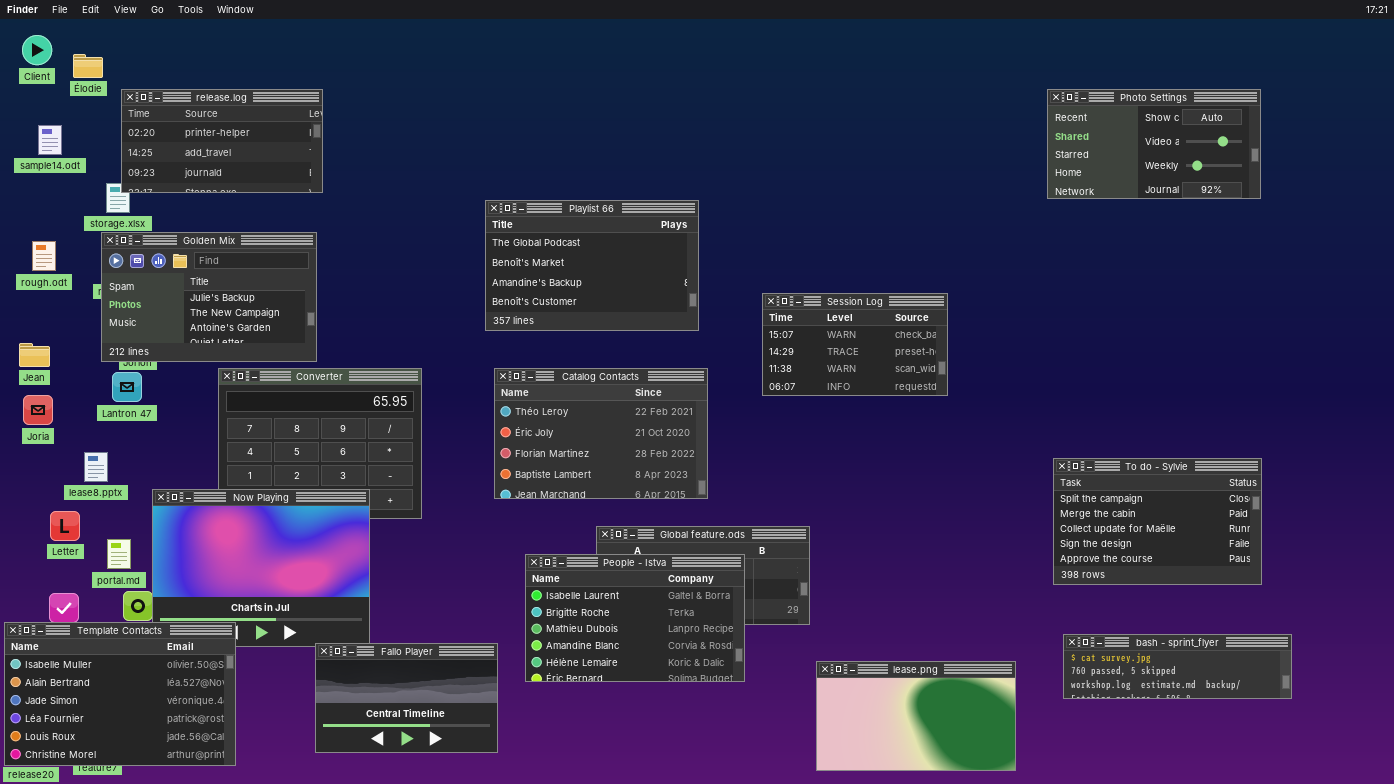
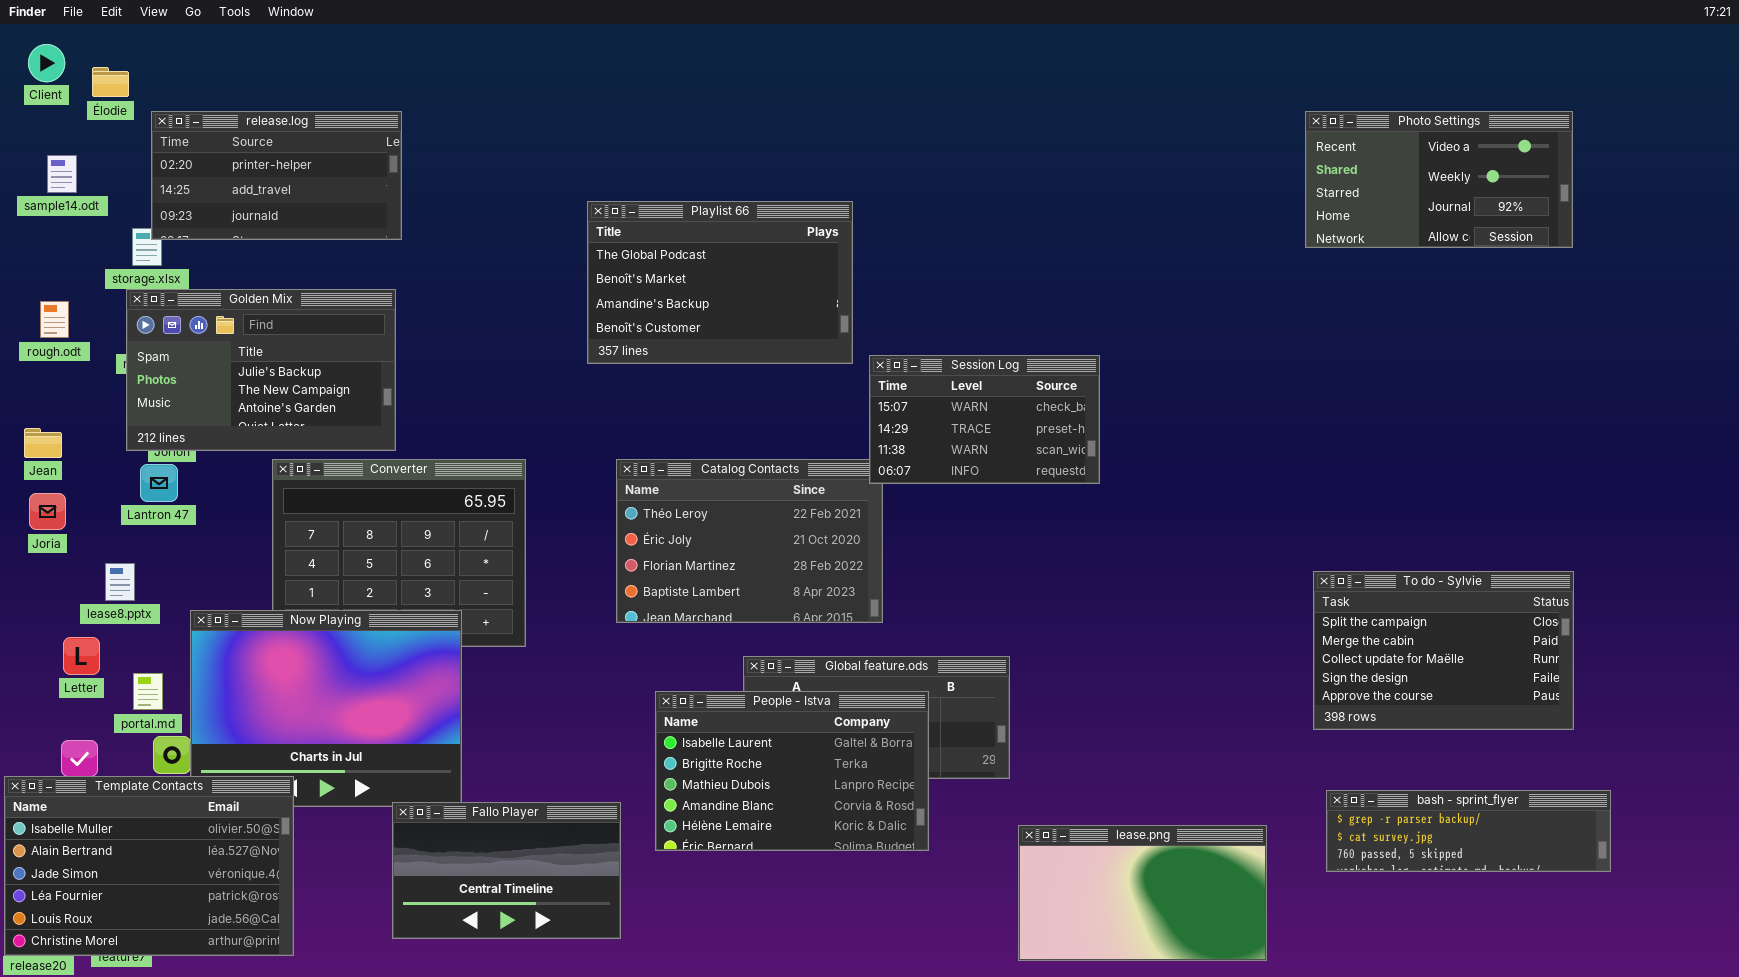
Photo Settings: [1047,89,1261,199] -> [1305,111,1573,248], scrolled down 1 row
Playlist 66: [485,200,699,331] -> [587,201,853,364], moved
Session Log: [762,293,948,396] -> [869,355,1100,484], moved
bash - sprint_flyer: [1063,634,1292,699] -> [1326,790,1611,872], scrolled up 1 row

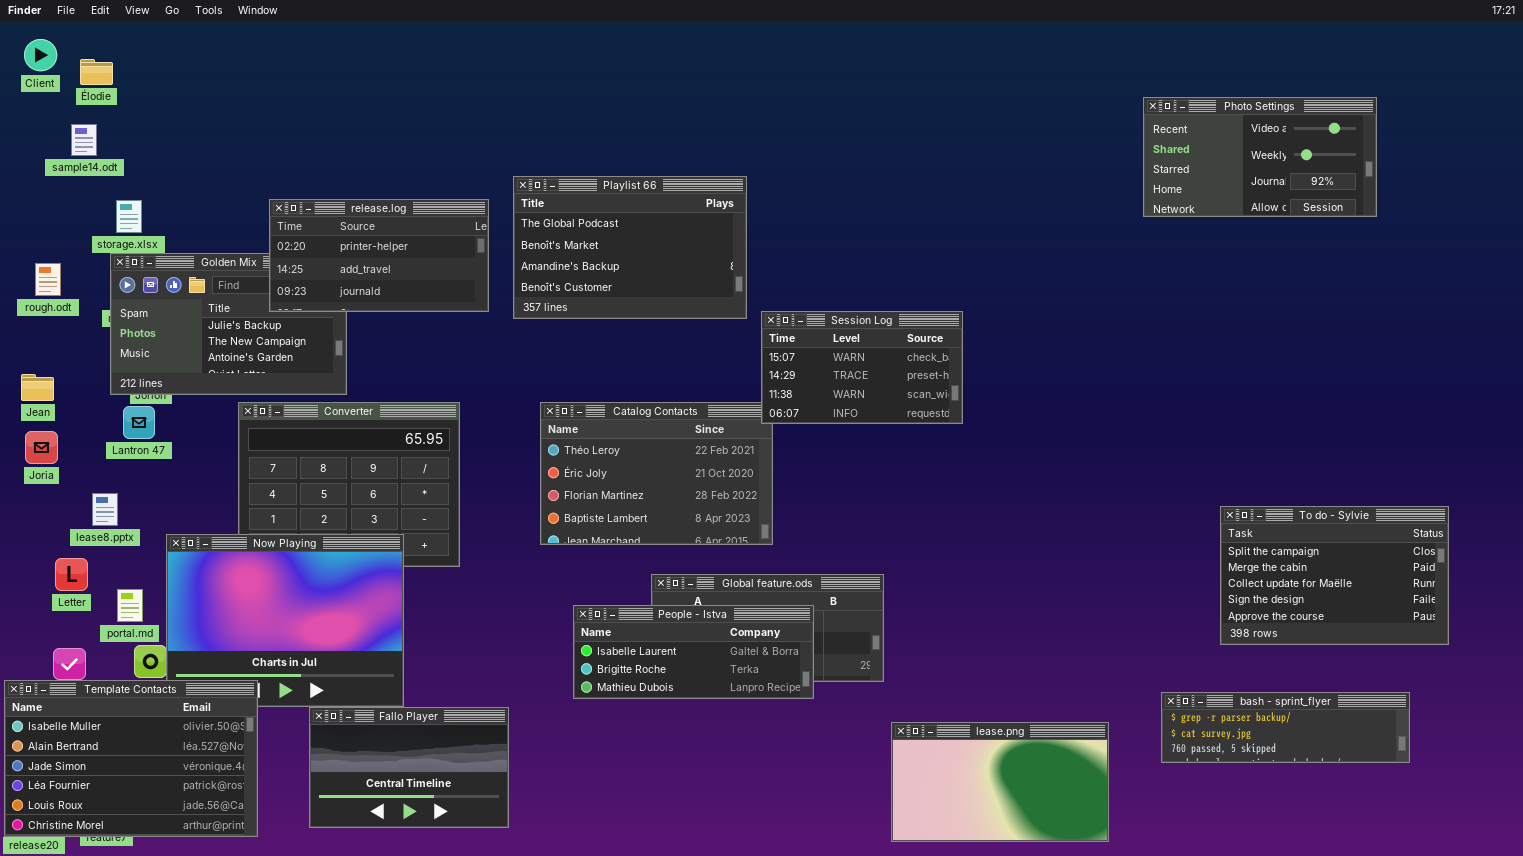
release.log: [151,111,402,240] -> [269,199,489,312], moved
sample14.odt: [47,155,77,193] -> [71,124,97,156], moved
To do - Sylvie: [1313,571,1574,730] -> [1220,506,1449,645], moved
People - Istva: [655,691,929,851] -> [573,605,814,699], resized
Fallo Player: [392,802,621,939] -> [309,707,509,828], moved

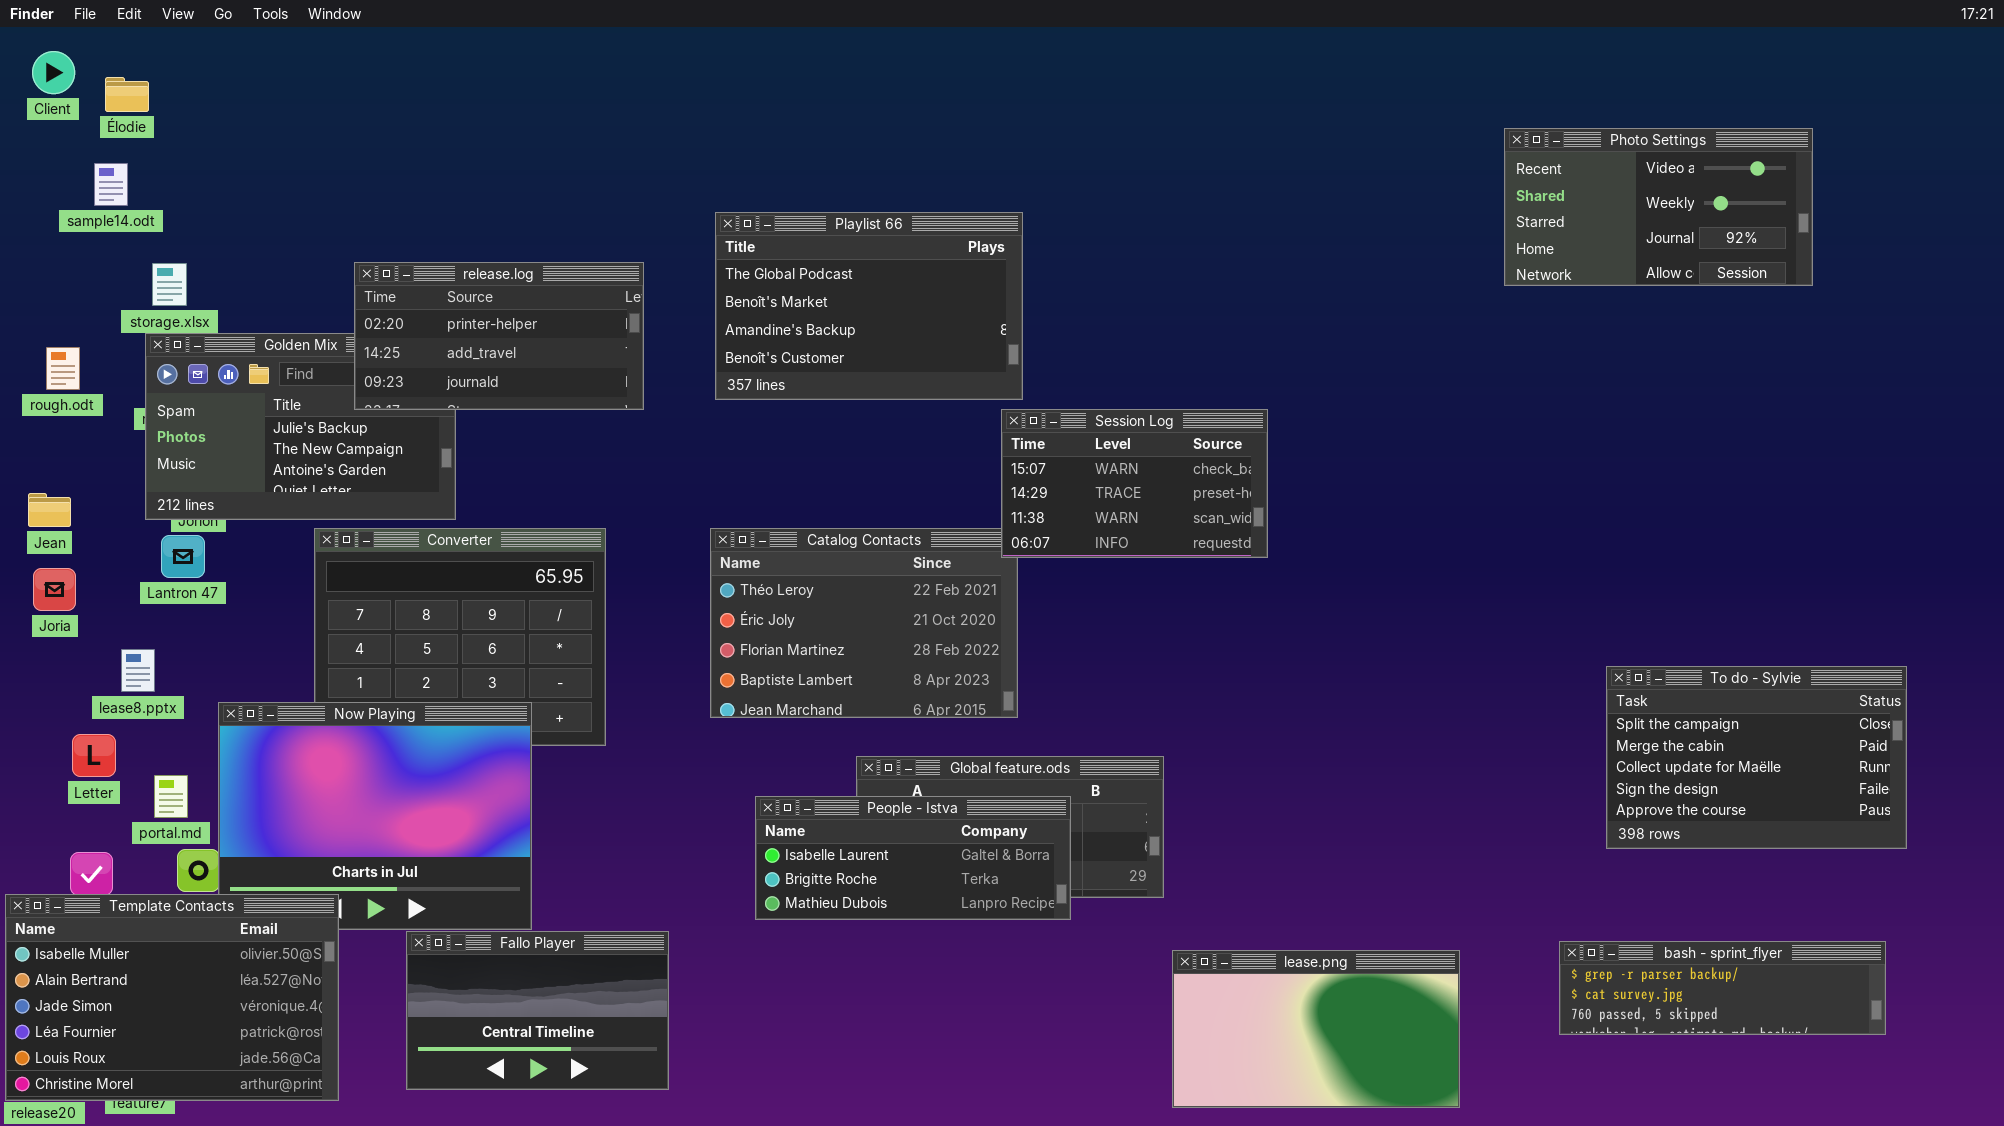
Playlist 66: [513,176,747,319] -> [715,212,1023,400], moved
bash - sprint_flyer: [1161,692,1410,763] -> [1559,941,1886,1035], moved

